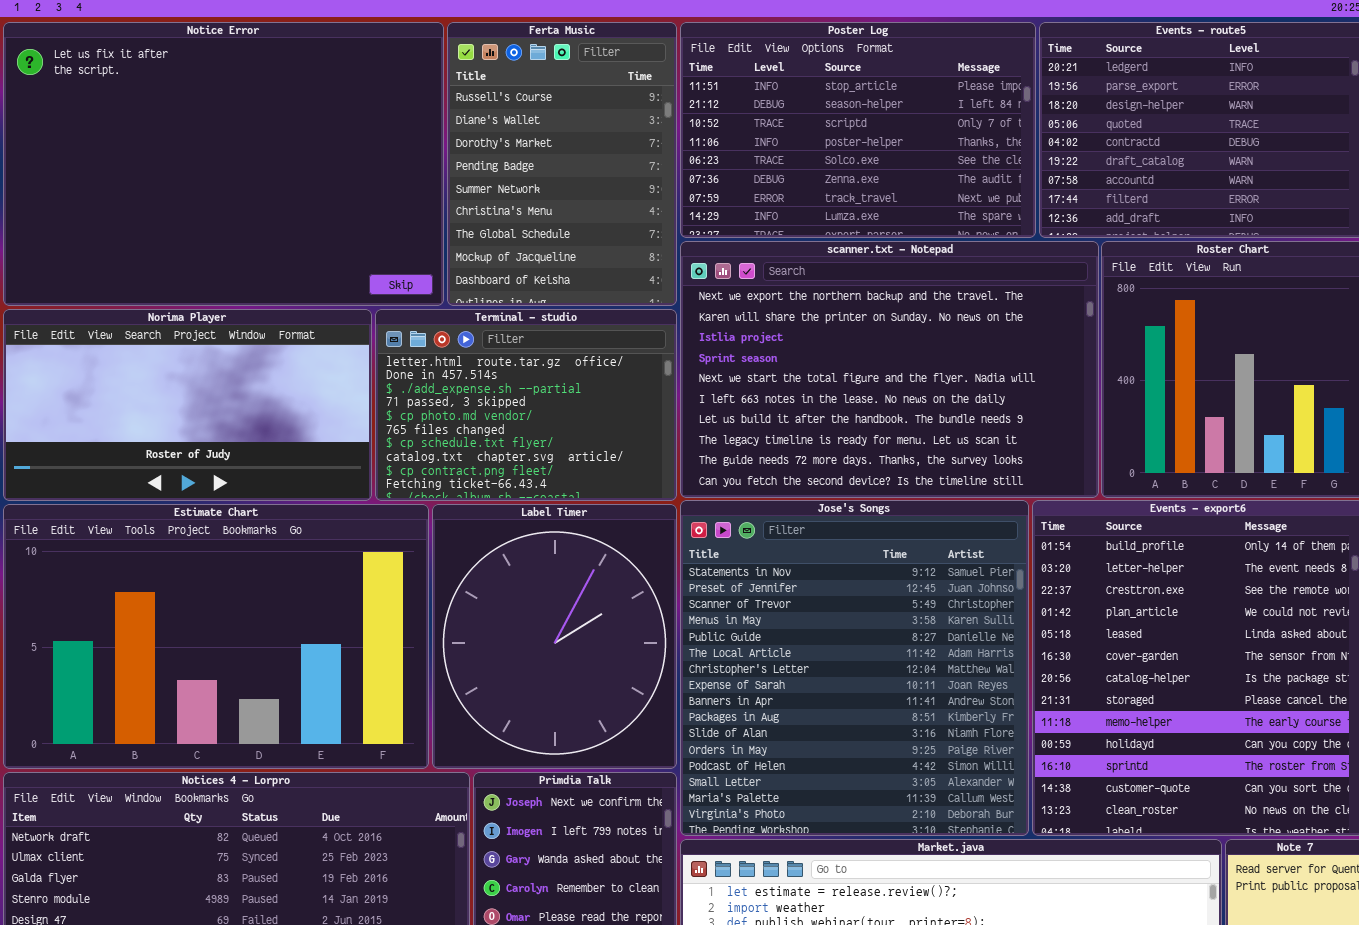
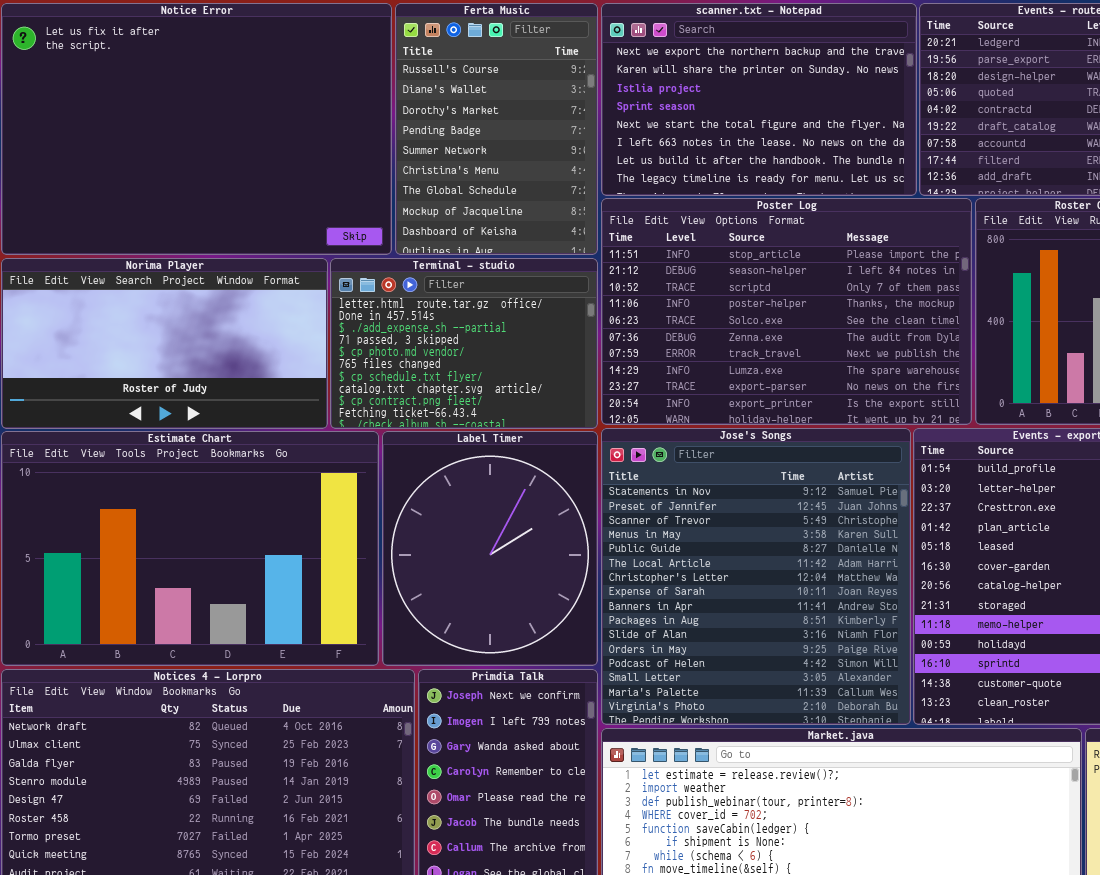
Poster Log: [680,22,1036,238] -> [601,198,972,425], moved, resized
scanner.txt - Notepad: [680,241,1099,498] -> [601,3,917,196], moved, resized

